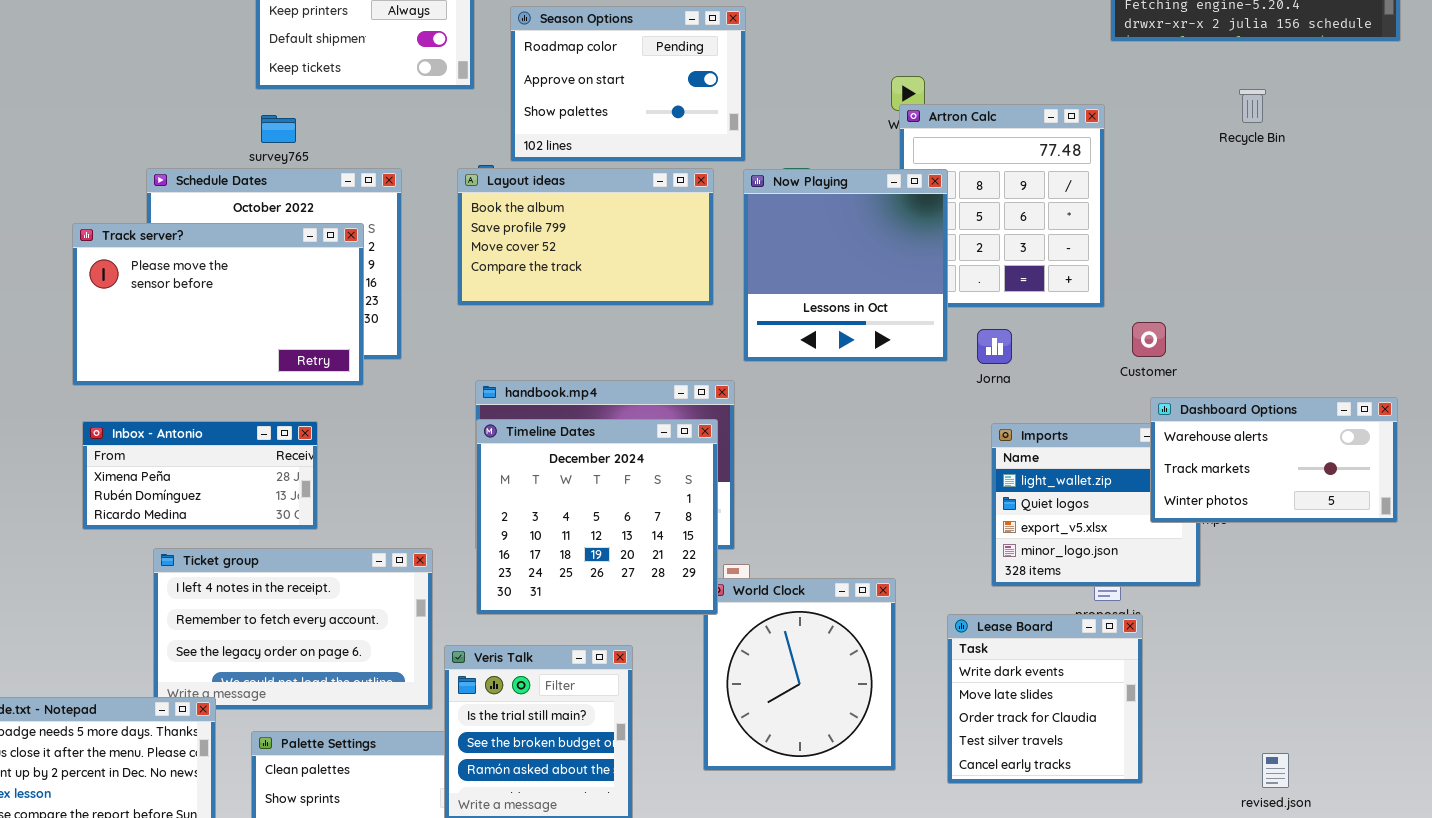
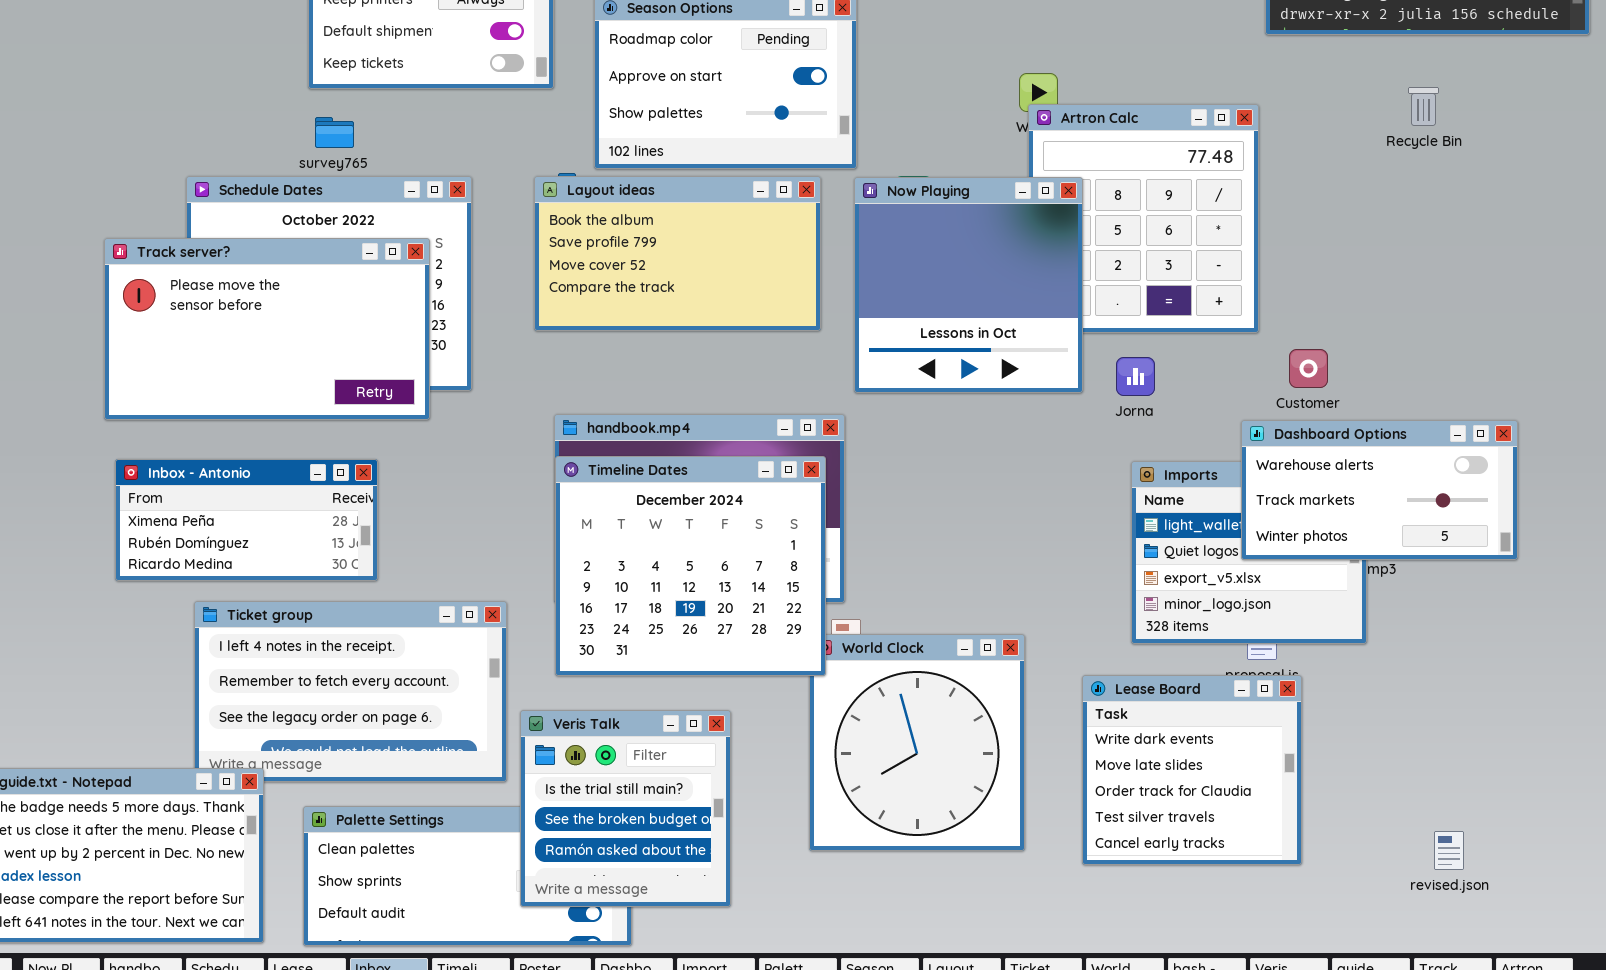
Dashboard Options: [1150,397,1398,523] -> [1241,420,1518,560], moved

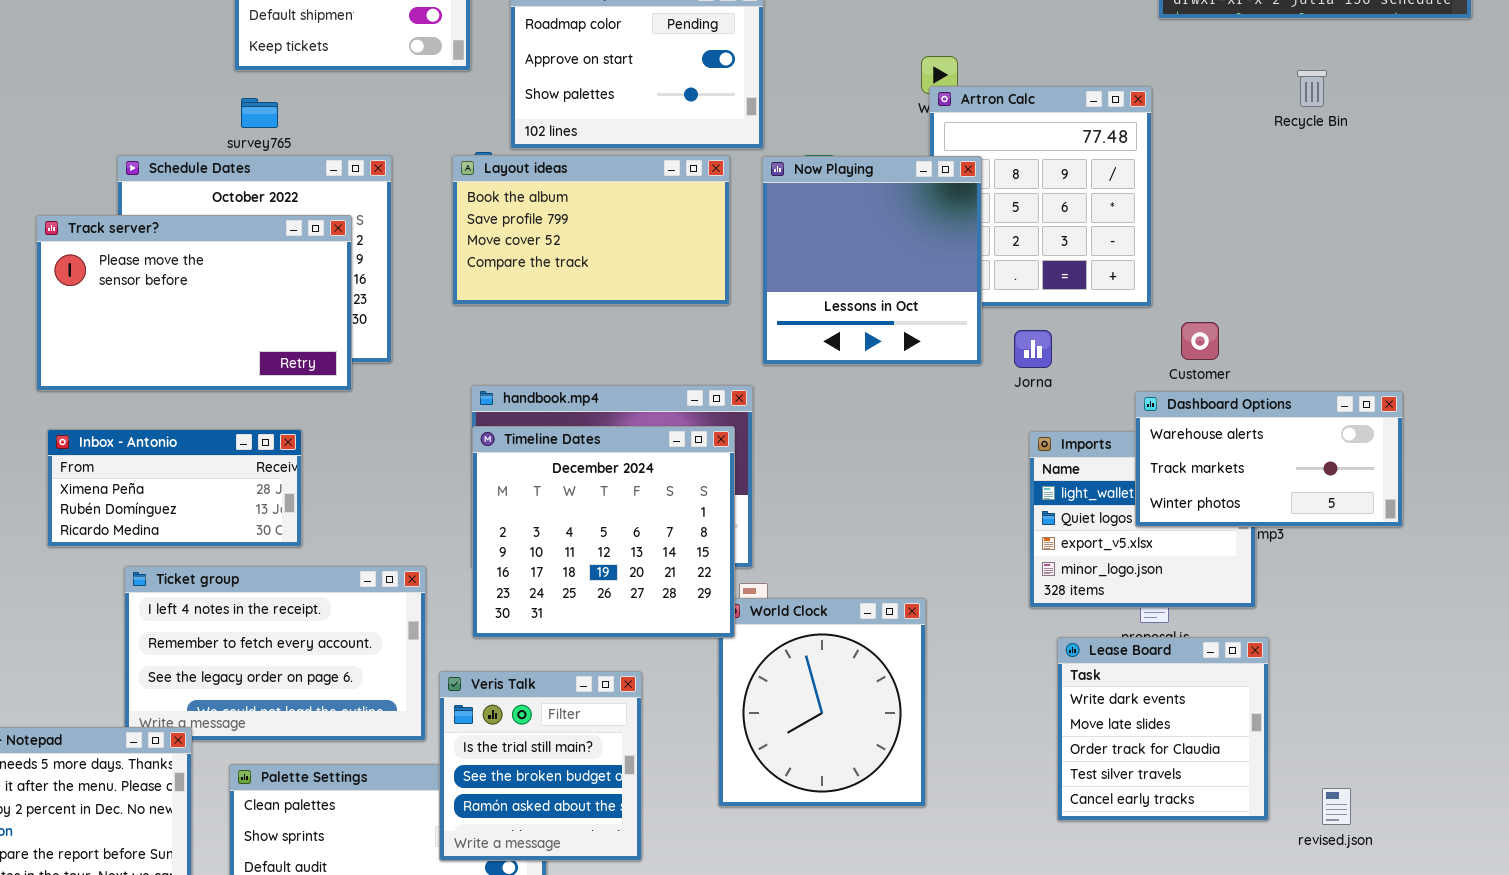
Lease Board: [1082,675,1302,865] -> [1057,637,1269,821], moved

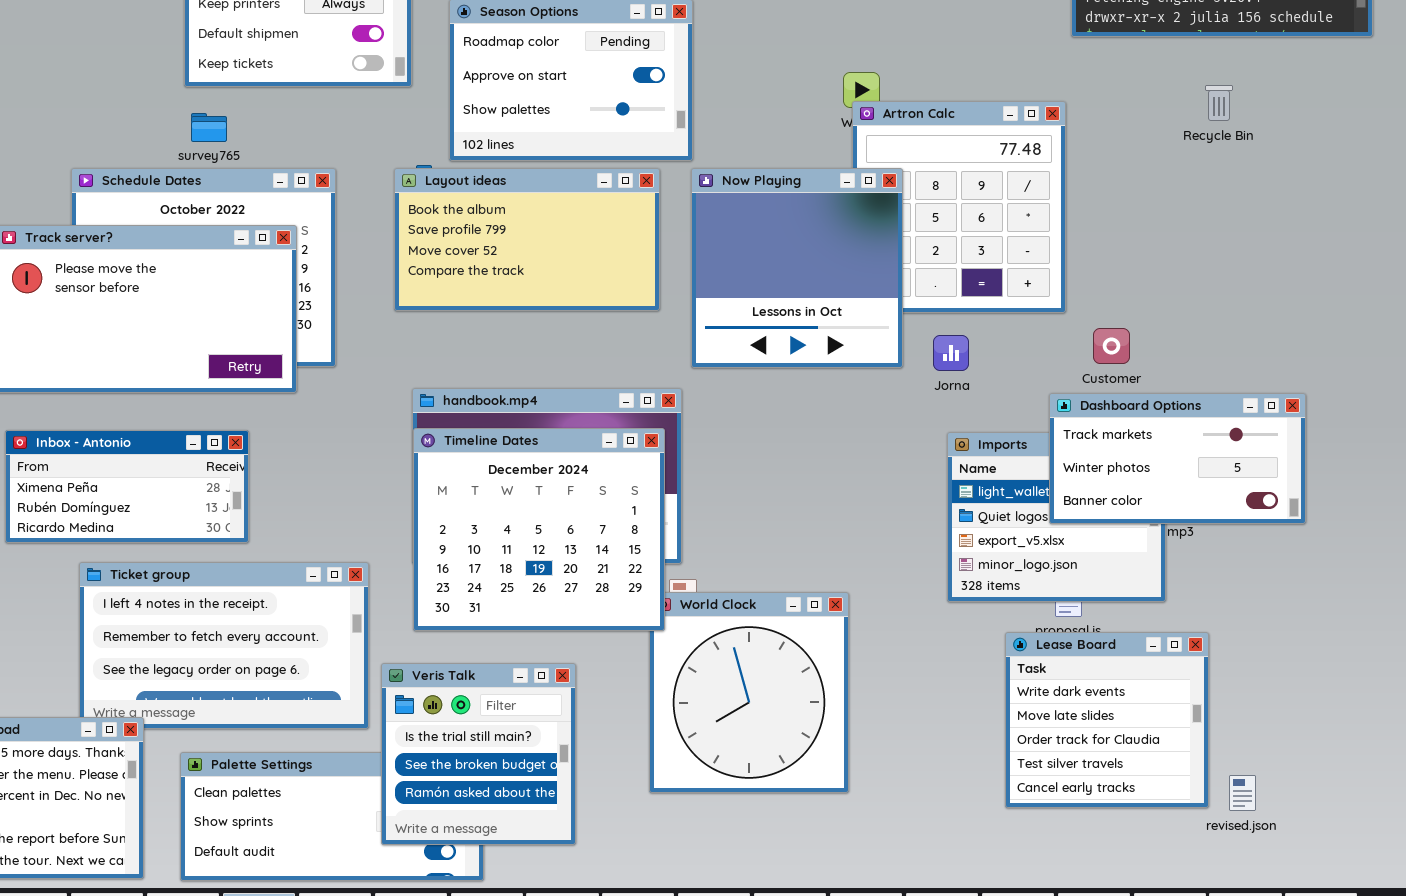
Dashboard Options: [1135,391,1403,527] -> [1049,393,1306,524], scrolled down 1 row
Lease Board: [1057,637,1269,821] -> [1005,632,1209,808], moved

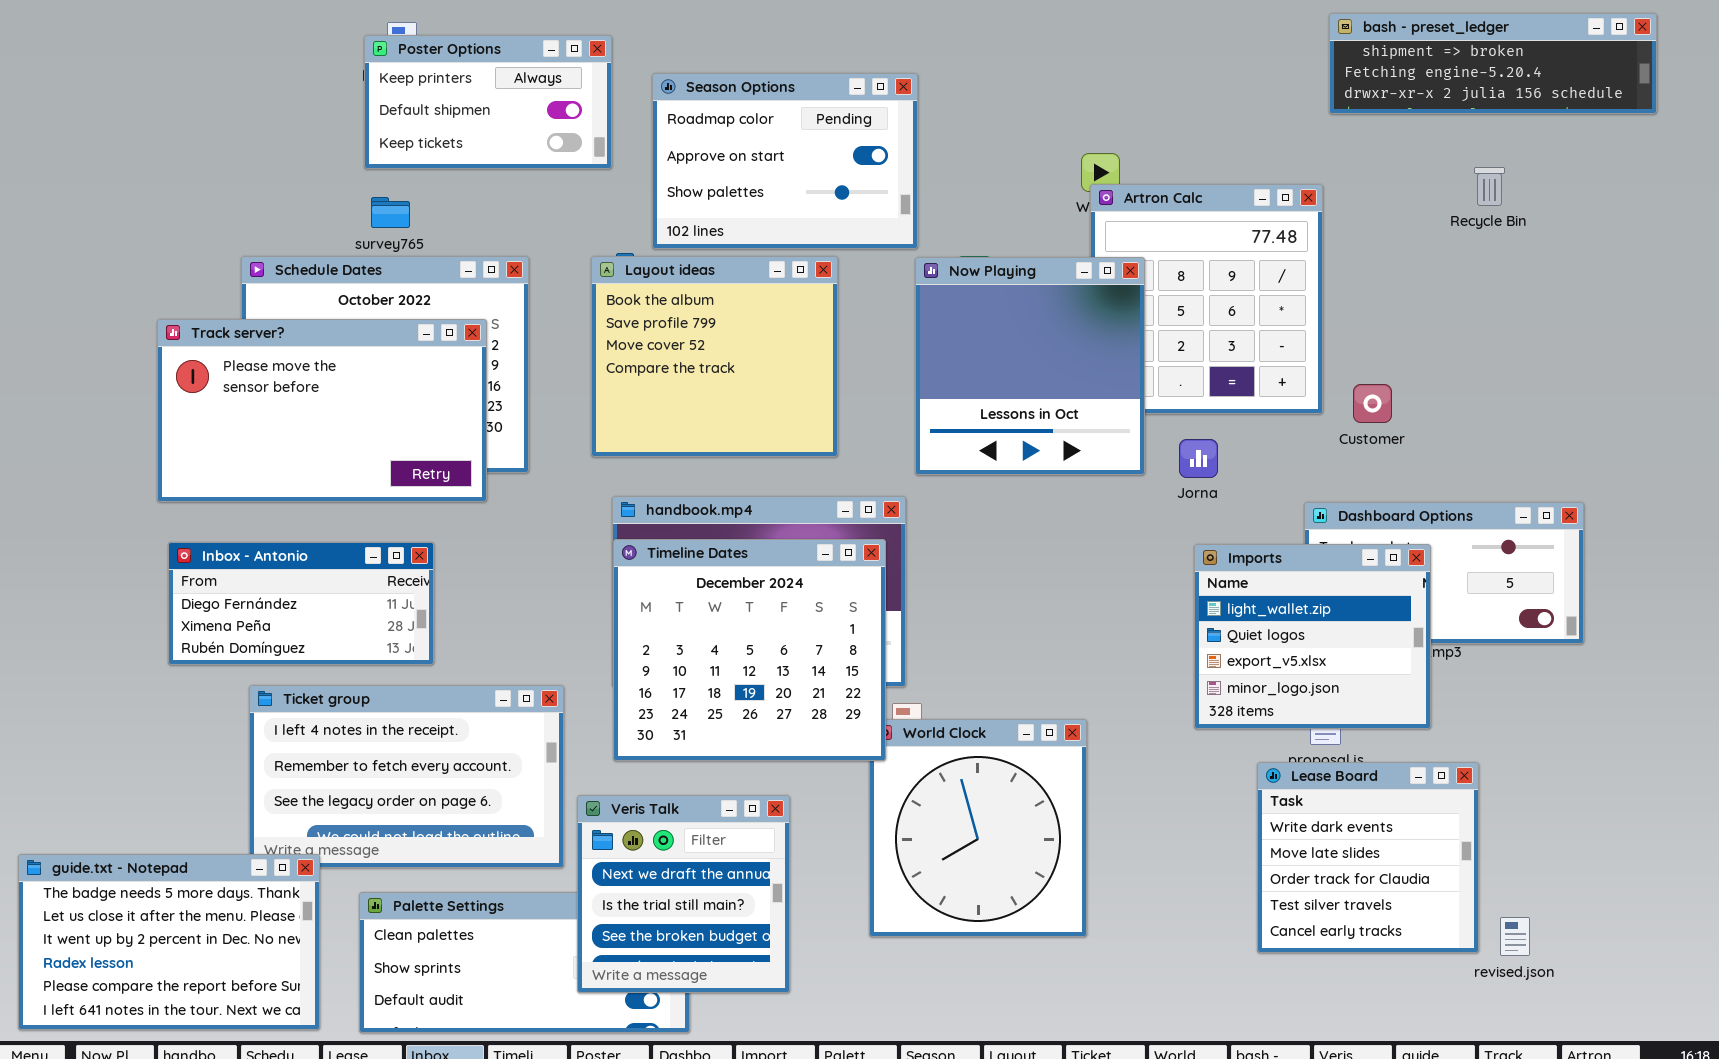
Layout ideas: [394,168,660,311] -> [591,256,838,457], resized
Customer: [1093,328,1130,364] -> [1353,384,1392,423], moved
Inbox - Antonio: [5,430,249,543] -> [168,542,434,665], scrolled up 1 row
Imports: [947,432,1166,602] -> [1194,544,1431,729], raised
Veris Talk: [381,663,576,845] -> [577,795,790,993], scrolled up 1 row

